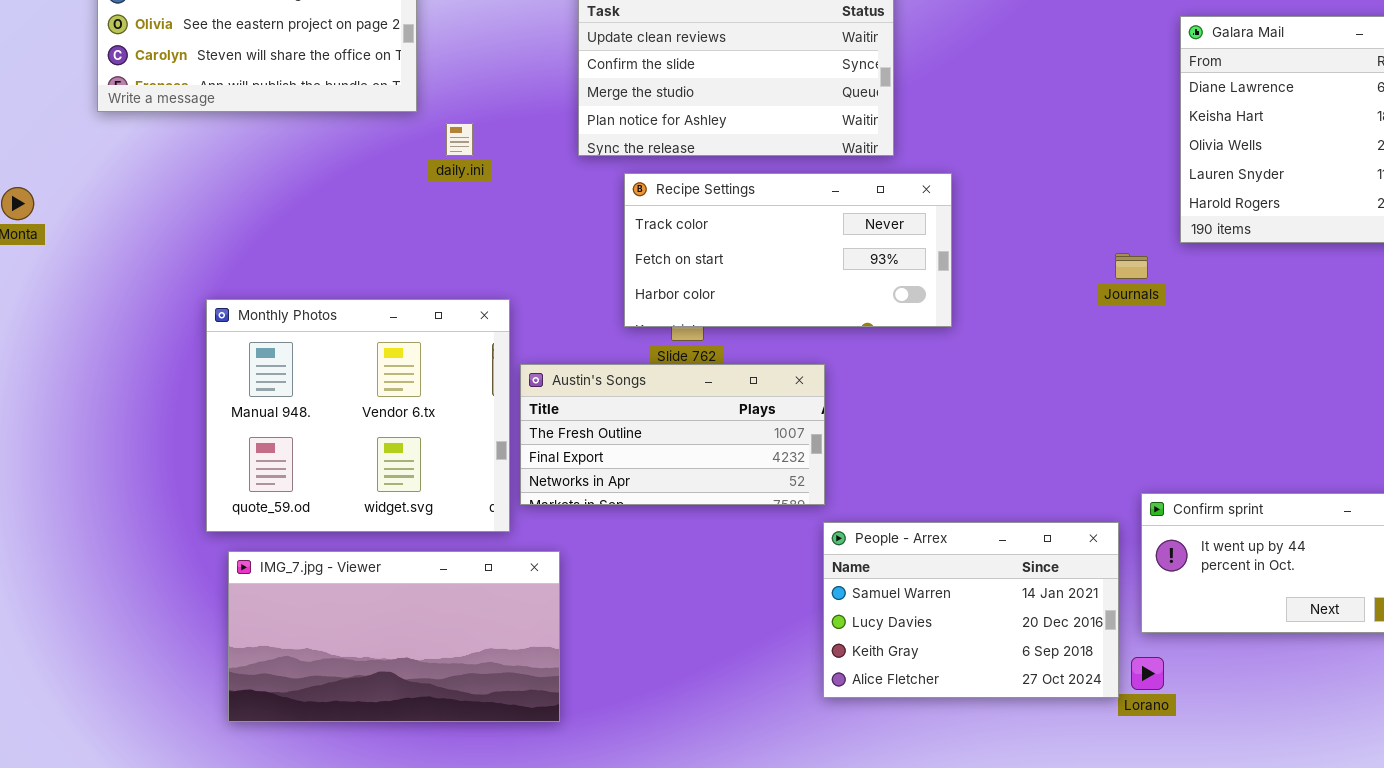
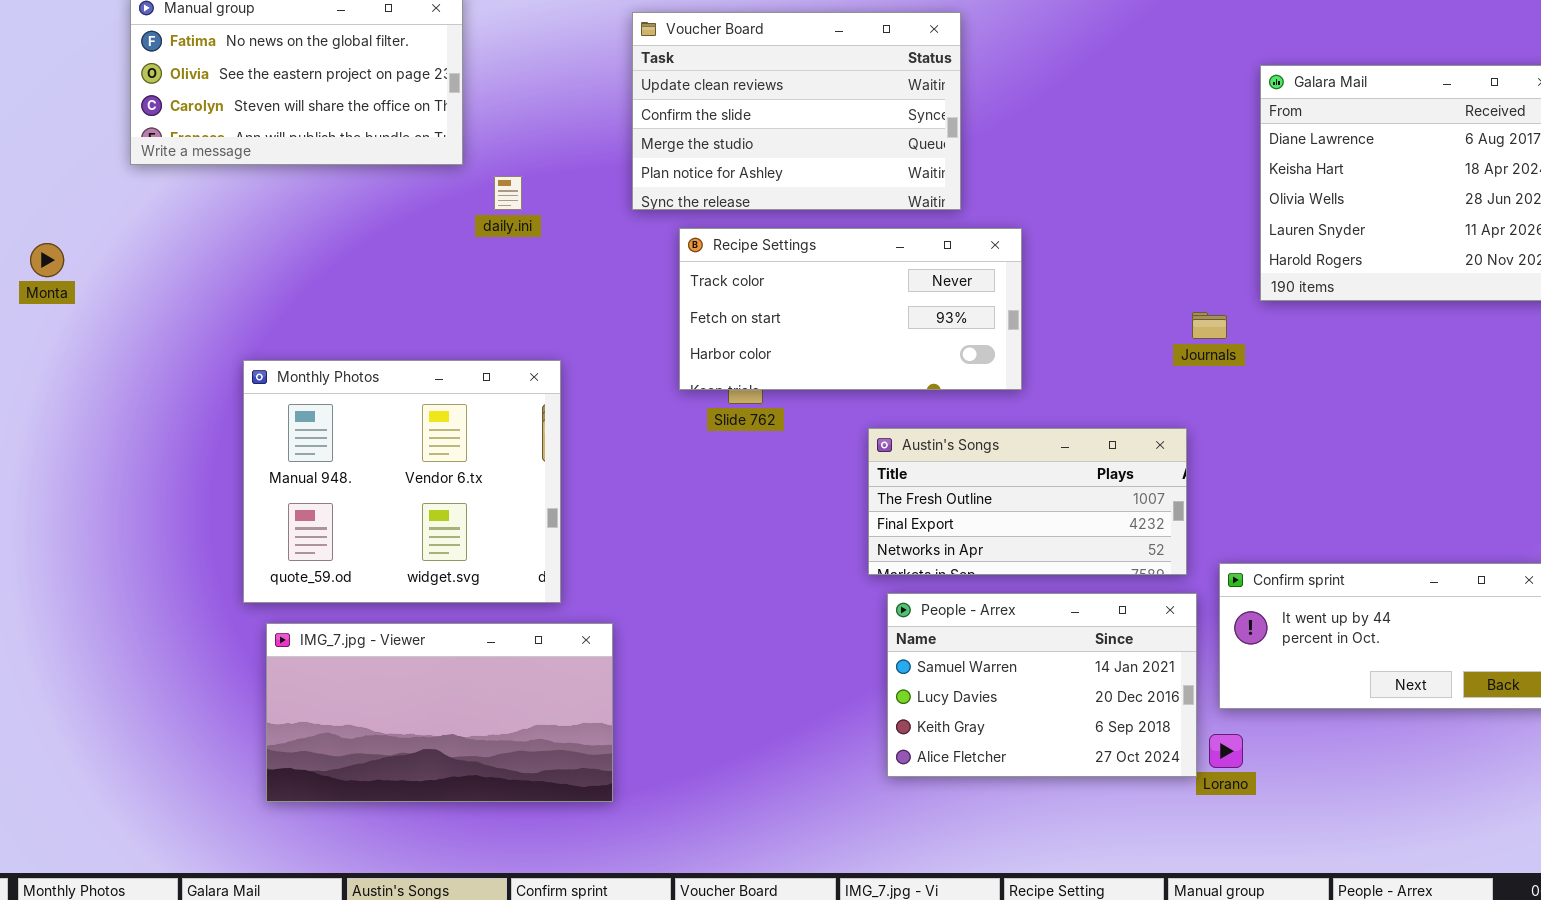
Austin's Songs: [520,364,825,505] -> [868,428,1187,575], moved

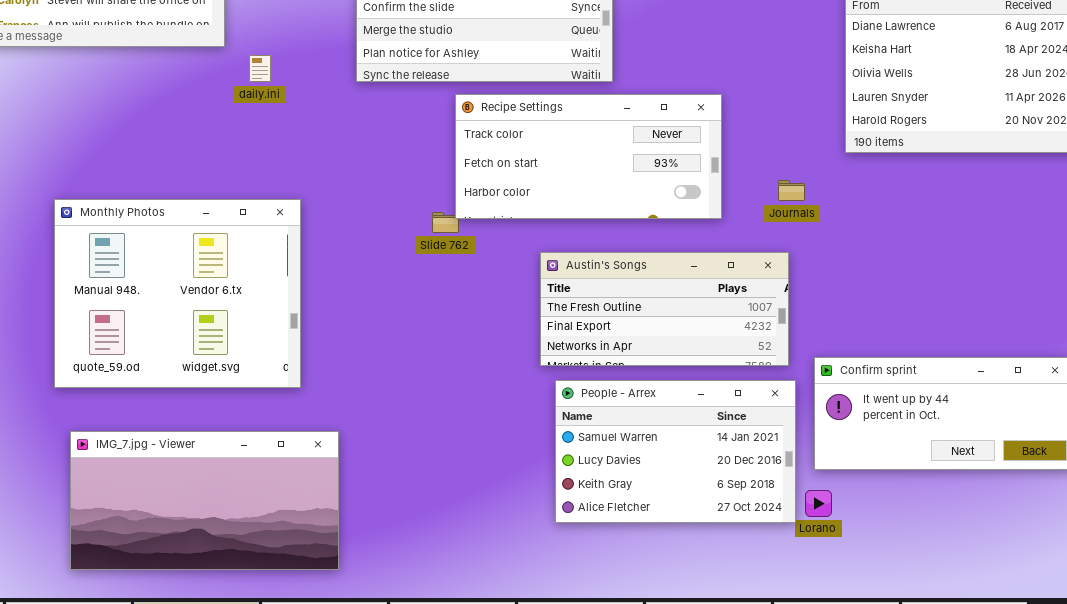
Recipe Settings: [679,228,1022,390] -> [455,94,722,219], moved
Journals: [1192,312,1227,339] -> [778,180,805,201], moved
IMG_7.jpg - Viewer: [266,623,613,802] -> [70,431,339,570], moved

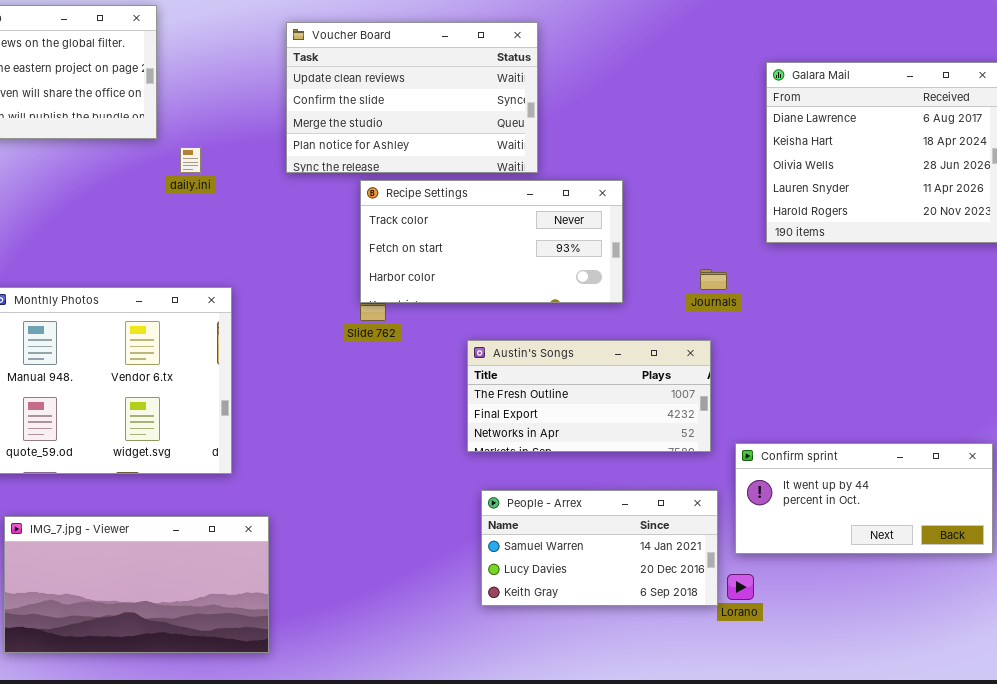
Recipe Settings: [455,94,722,219] -> [360,180,623,303], moved
People - Arrex: [555,380,796,523] -> [481,490,718,606], resized

